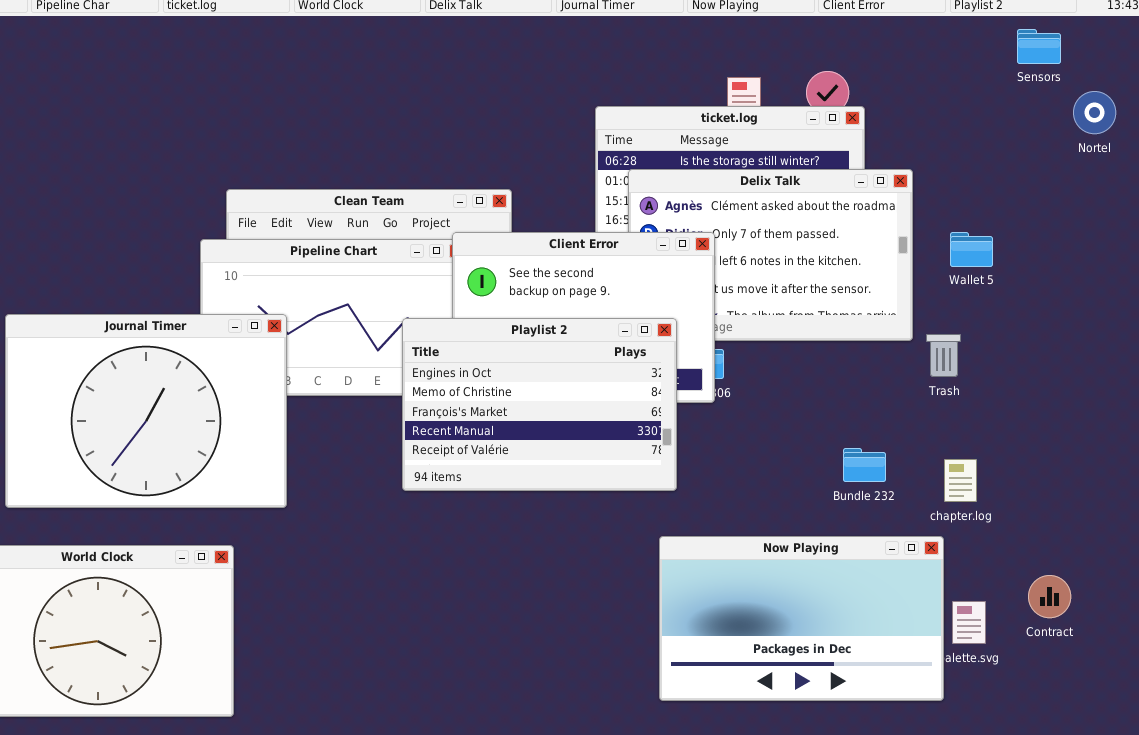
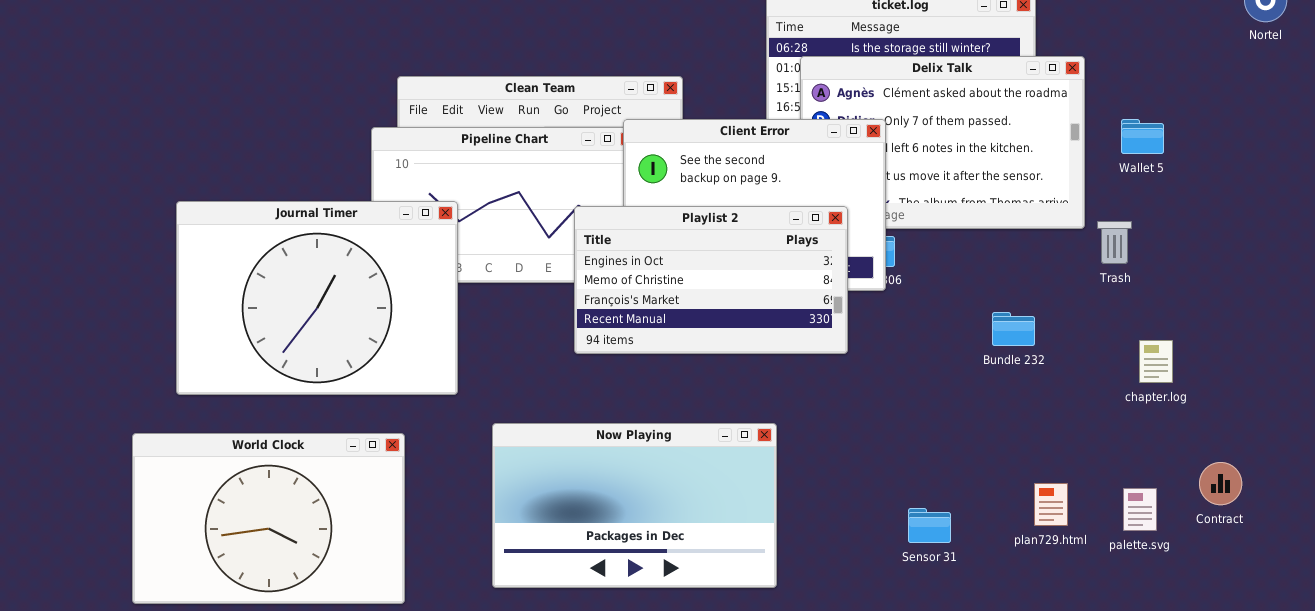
Playlist 2: [402,318,677,491] -> [574,206,848,354], resized
Bundle 232: [843,448,886,482] -> [992,312,1035,346], moved
chapter.log: [944,459,977,502] -> [1139,340,1173,383], moved
Now Playing: [659,536,944,701] -> [492,423,777,588], moved

